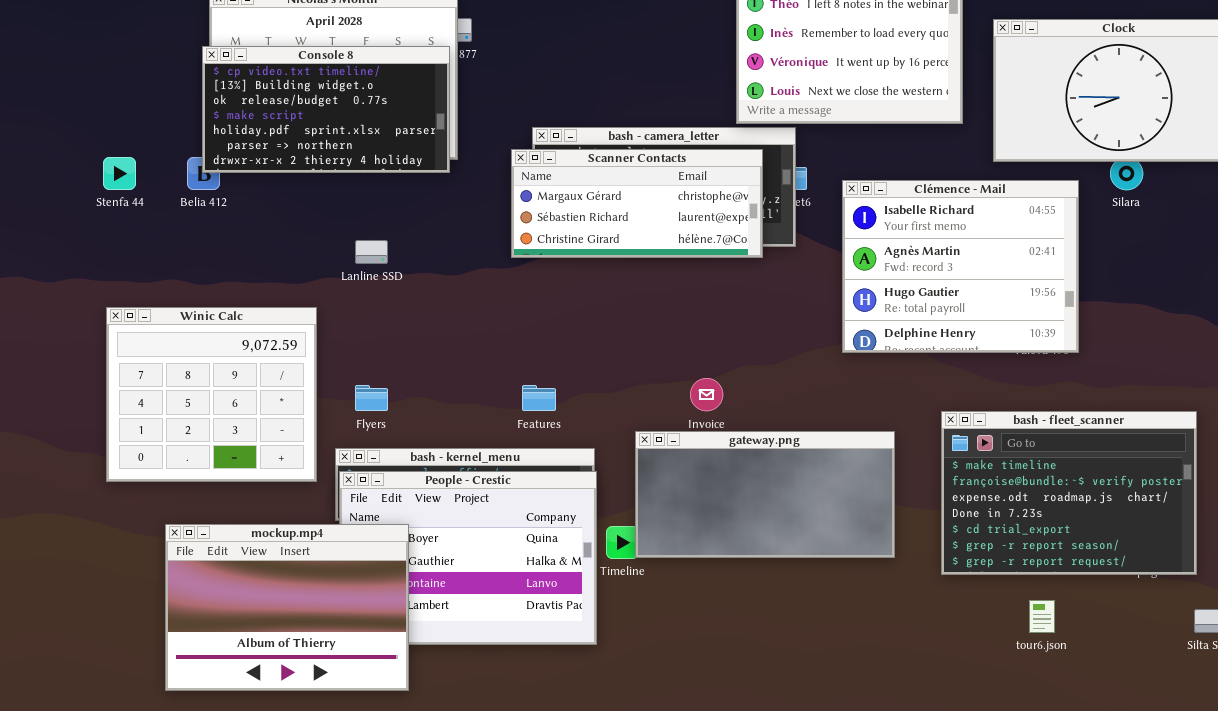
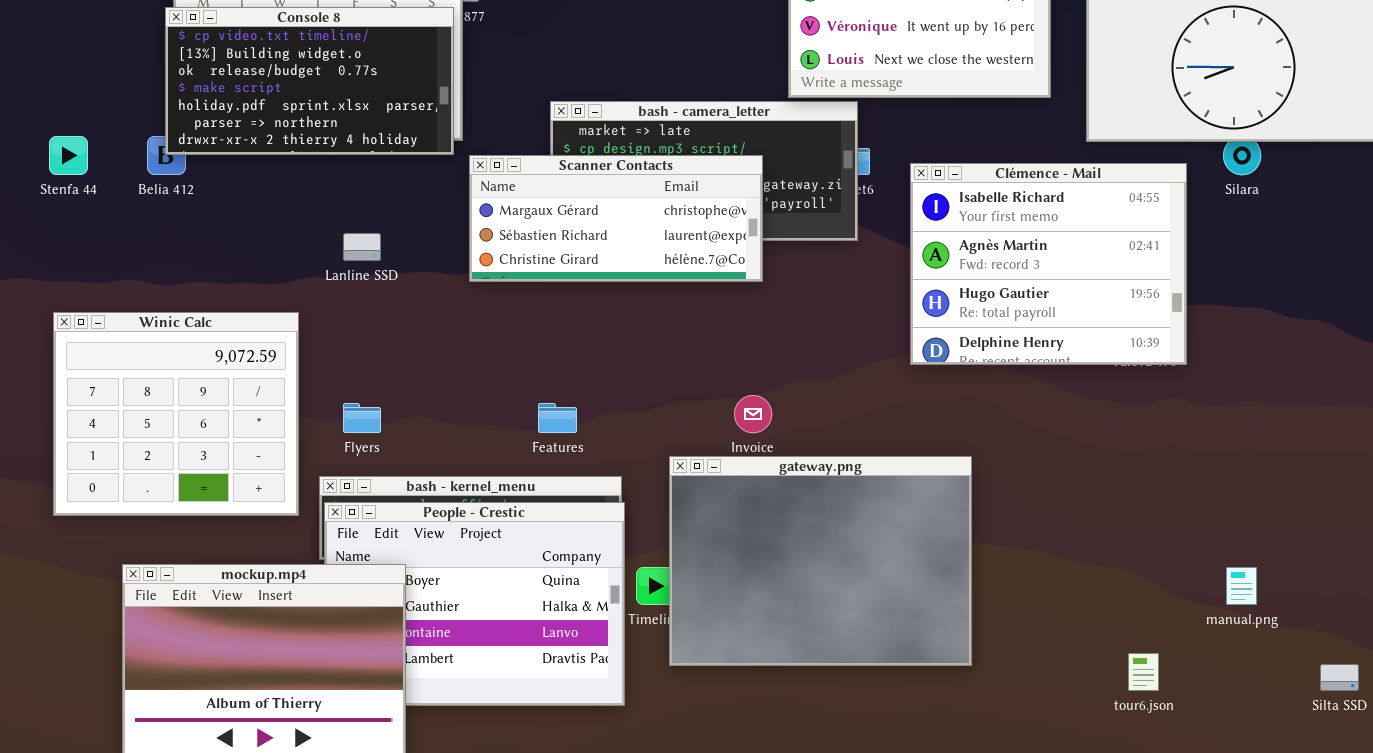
Scanner Contacts: [511,149,763,258] -> [469,155,763,282], moved
bash - fleet_scanner: [941,411,1197,575] -> none, closed
gateway.png: [635,431,895,558] -> [669,456,972,666], resized

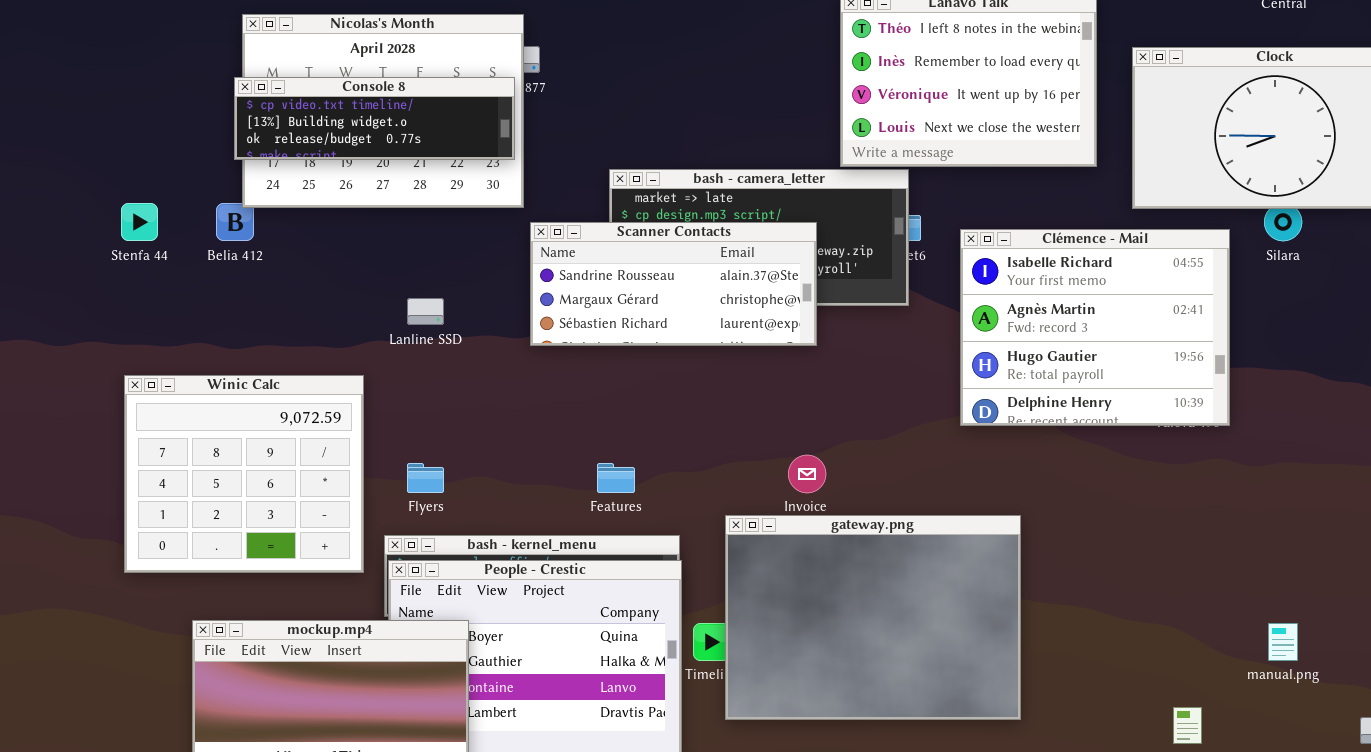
Console 8: [165,7,454,155] -> [234,77,515,160], resized
Scanner Contacts: [469,155,763,282] -> [530,222,817,346], scrolled up 1 row

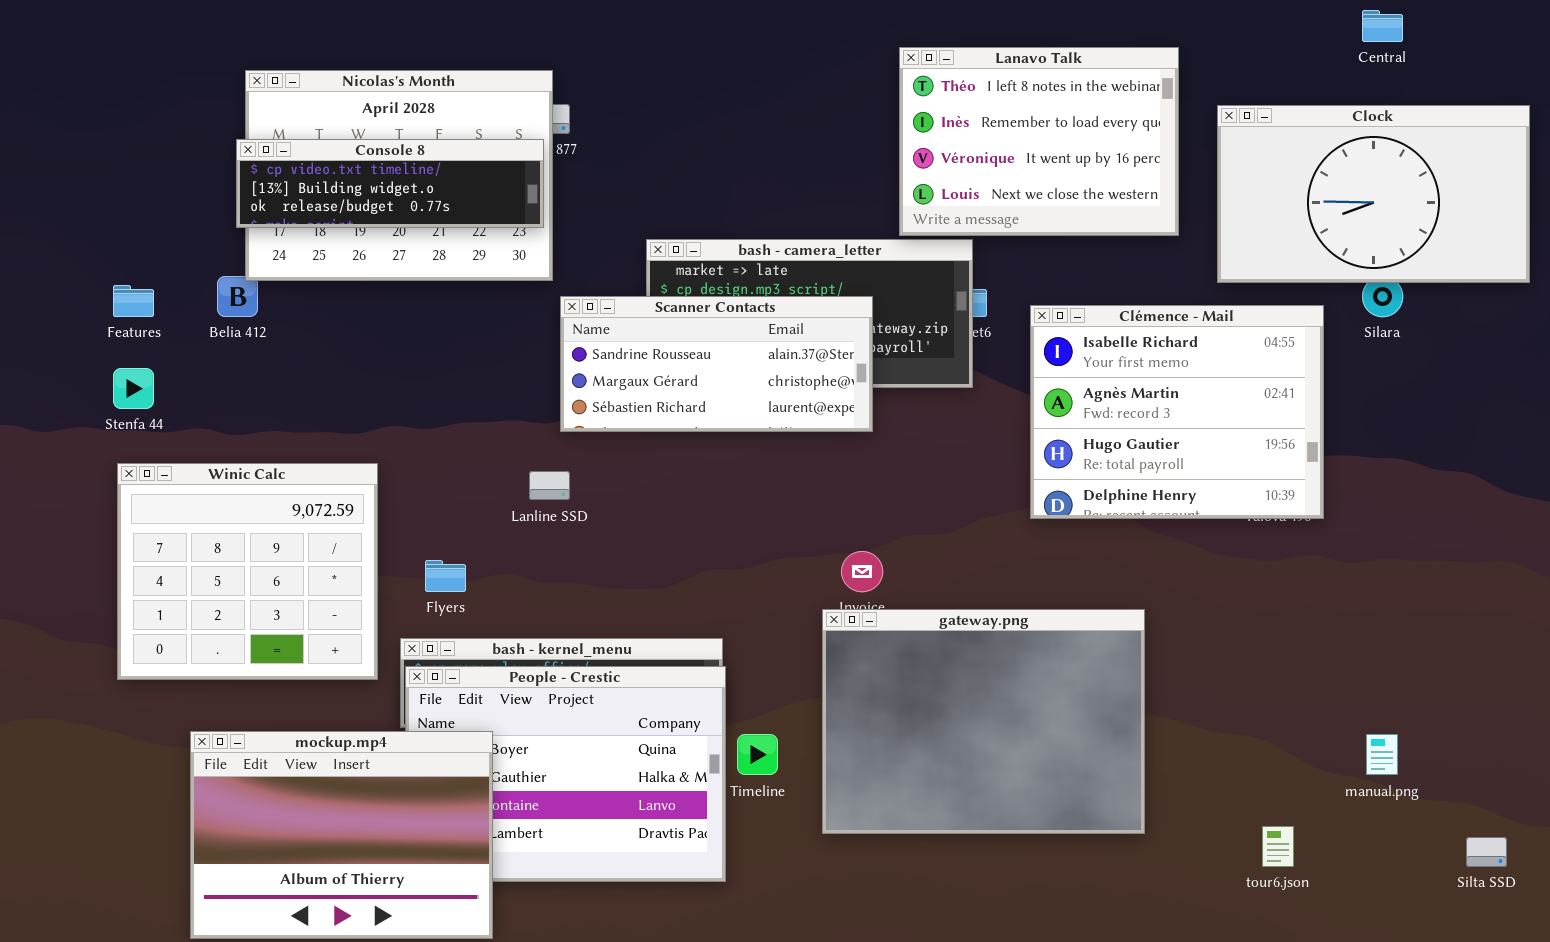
Stenfa 44: [121,203,158,241] -> [113,368,154,409], moved
Lanline SSD: [407,298,444,325] -> [529,471,570,500], moved
Features: [597,463,635,493] -> [113,285,154,317], moved
gateway.png: [725,515,1021,720] -> [822,609,1145,834], moved

